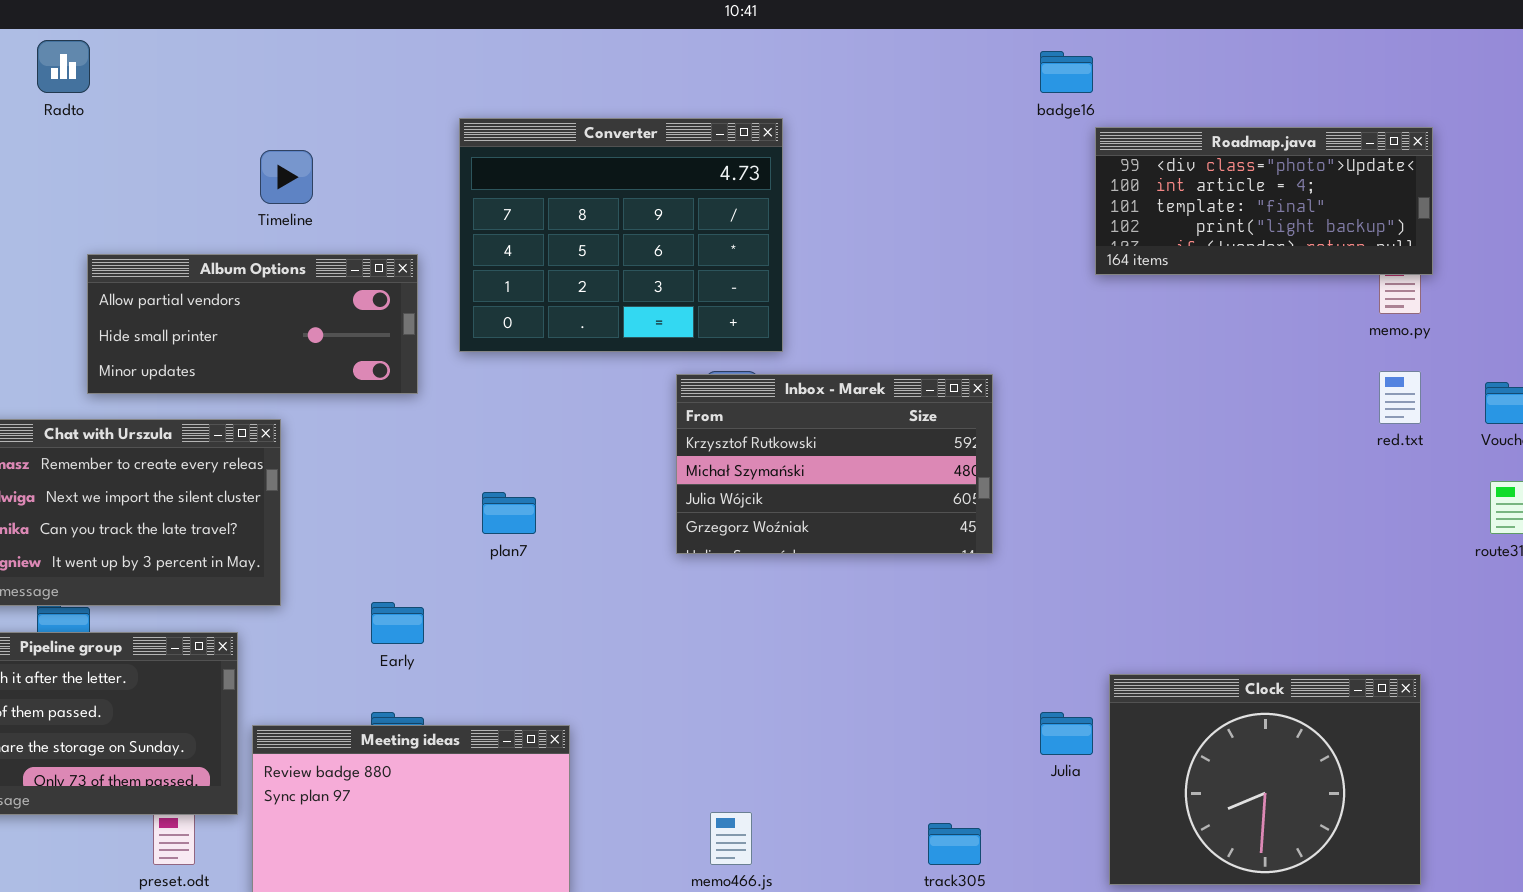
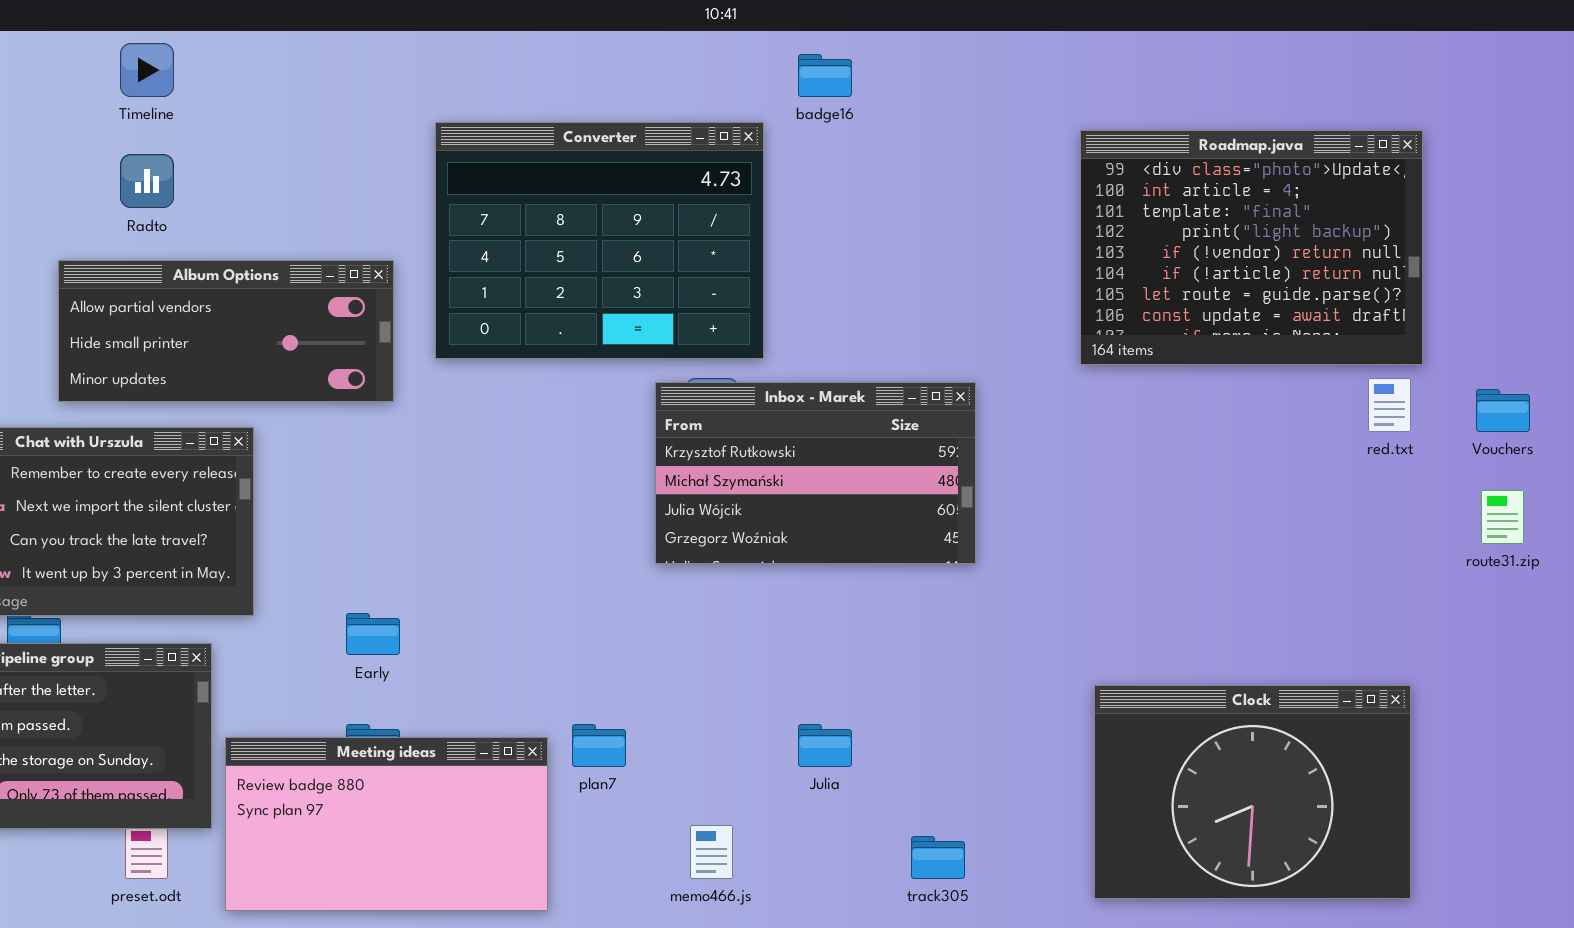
Radto: [37,40,90,93] -> [120,154,174,208], moved
badge16: [1040,51,1093,93] -> [798,54,852,97], moved
Roadmap.java: [1095,127,1433,275] -> [1080,130,1423,365], resized
Timeline: [260,150,313,204] -> [120,43,174,97], moved
plan7: [482,492,536,534] -> [572,724,626,767], moved
Julia: [1040,712,1093,755] -> [798,724,852,767], moved

